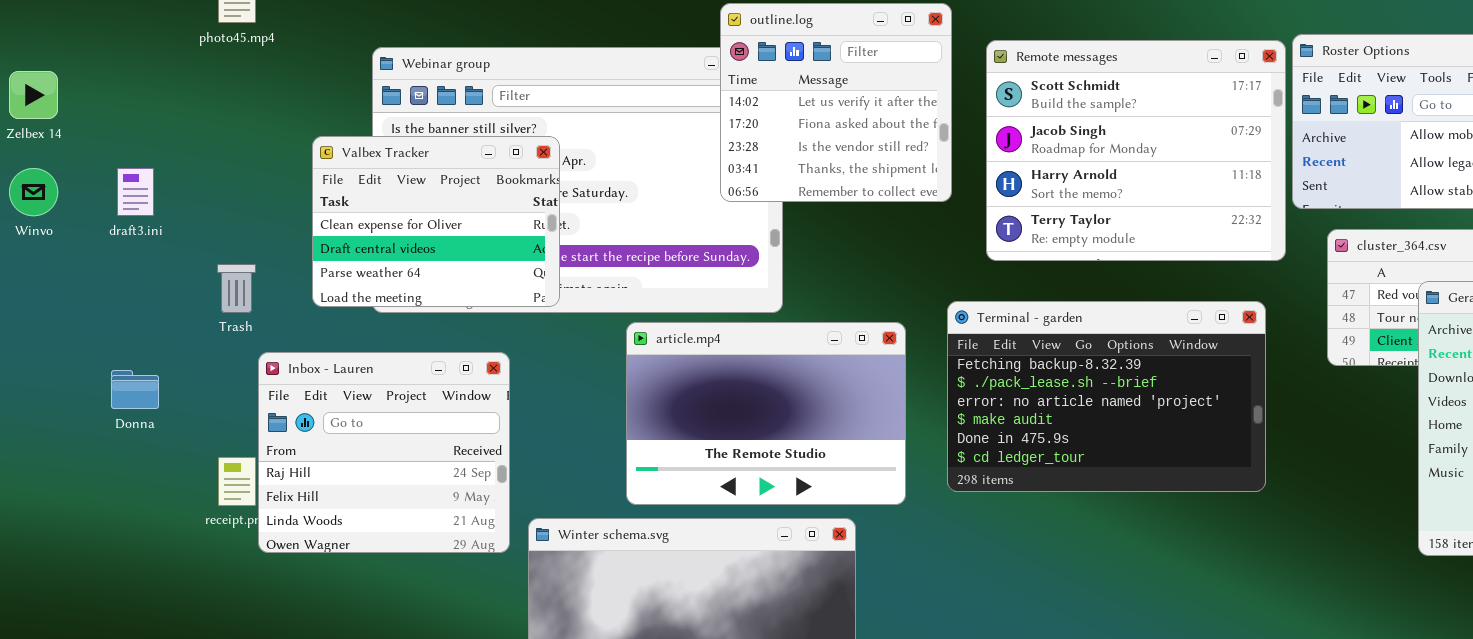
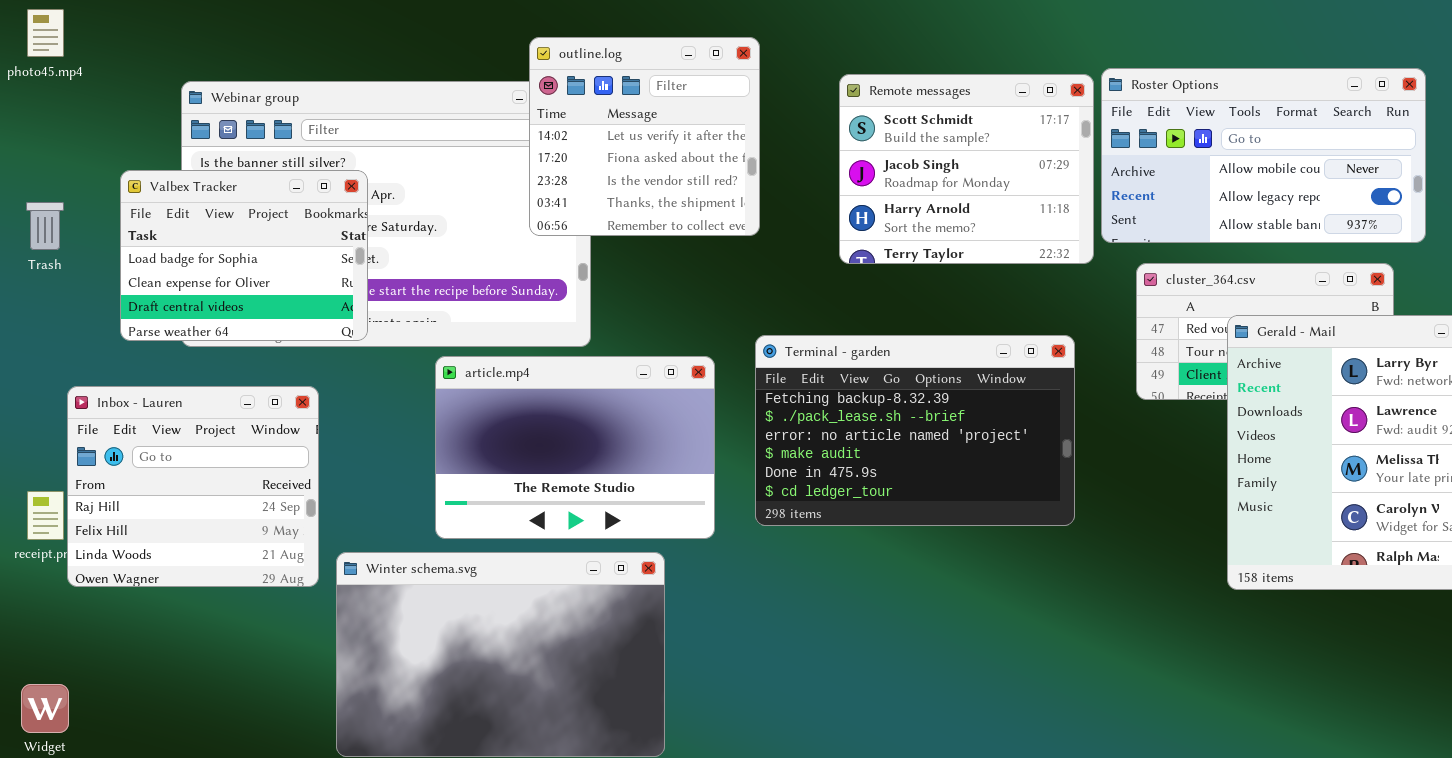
Remote messages: [986,40,1286,261] -> [839,74,1094,264], resized
Valbex Tracker: [312,136,560,307] -> [120,170,368,341], scrolled up 1 row
Trash: [217,264,256,313] -> [26,202,64,250], moved

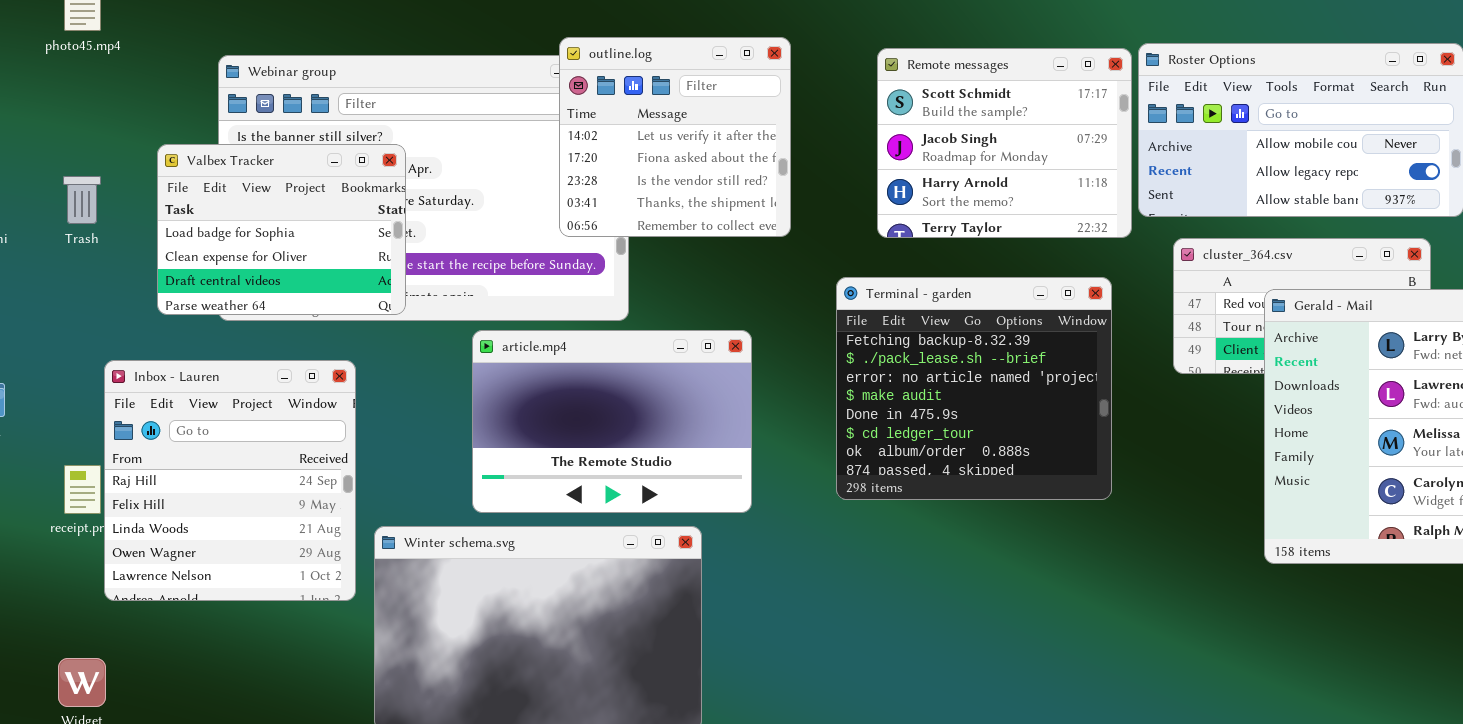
outline.log: [529,37,760,236] -> [559,37,791,237], moved
Terminal - garden: [755,335,1075,526] -> [836,277,1112,500], resized
Inbox - Lauren: [67,386,319,587] -> [104,360,356,601], resized

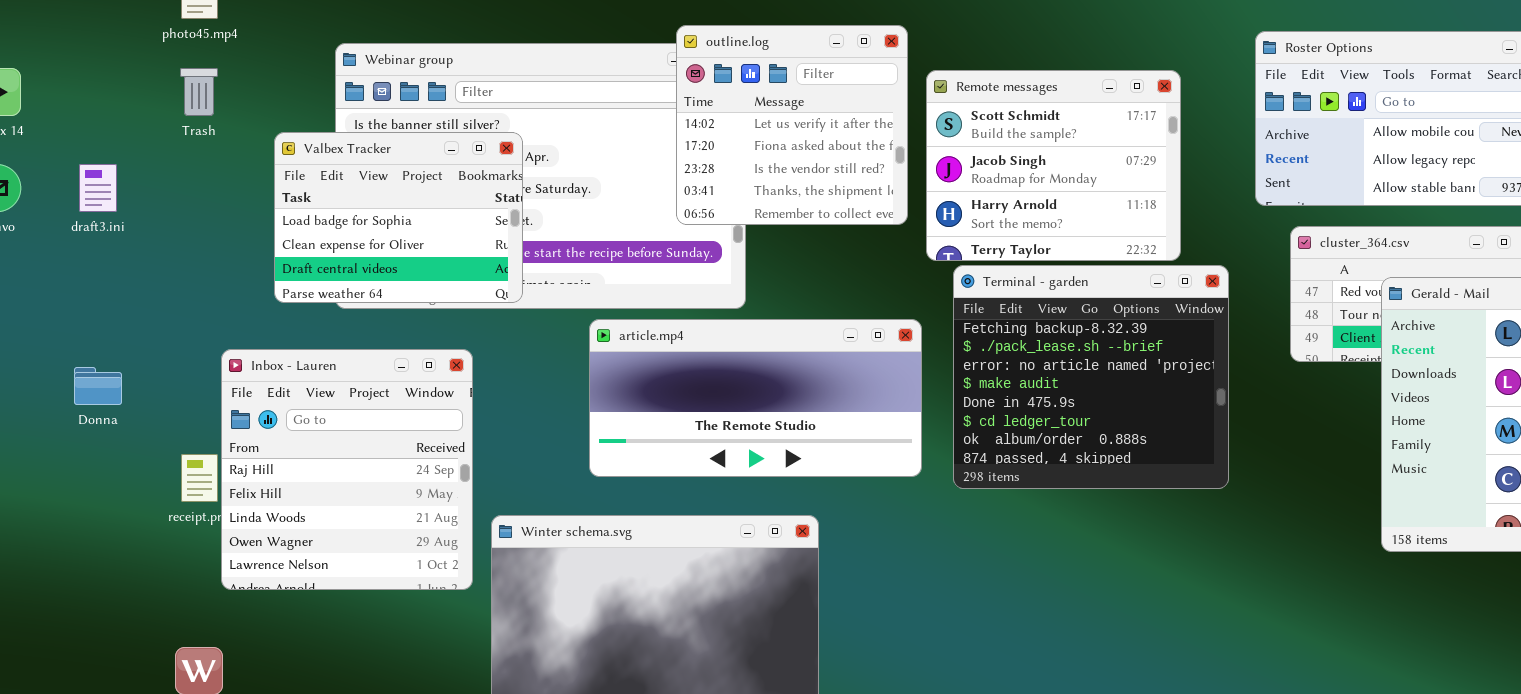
Remote messages: [877,48,1132,238] -> [926,70,1181,261], moved
Trash: [63,176,101,224] -> [180,68,218,116], moved
article.mp4: [472,330,752,513] -> [589,319,922,477], resized

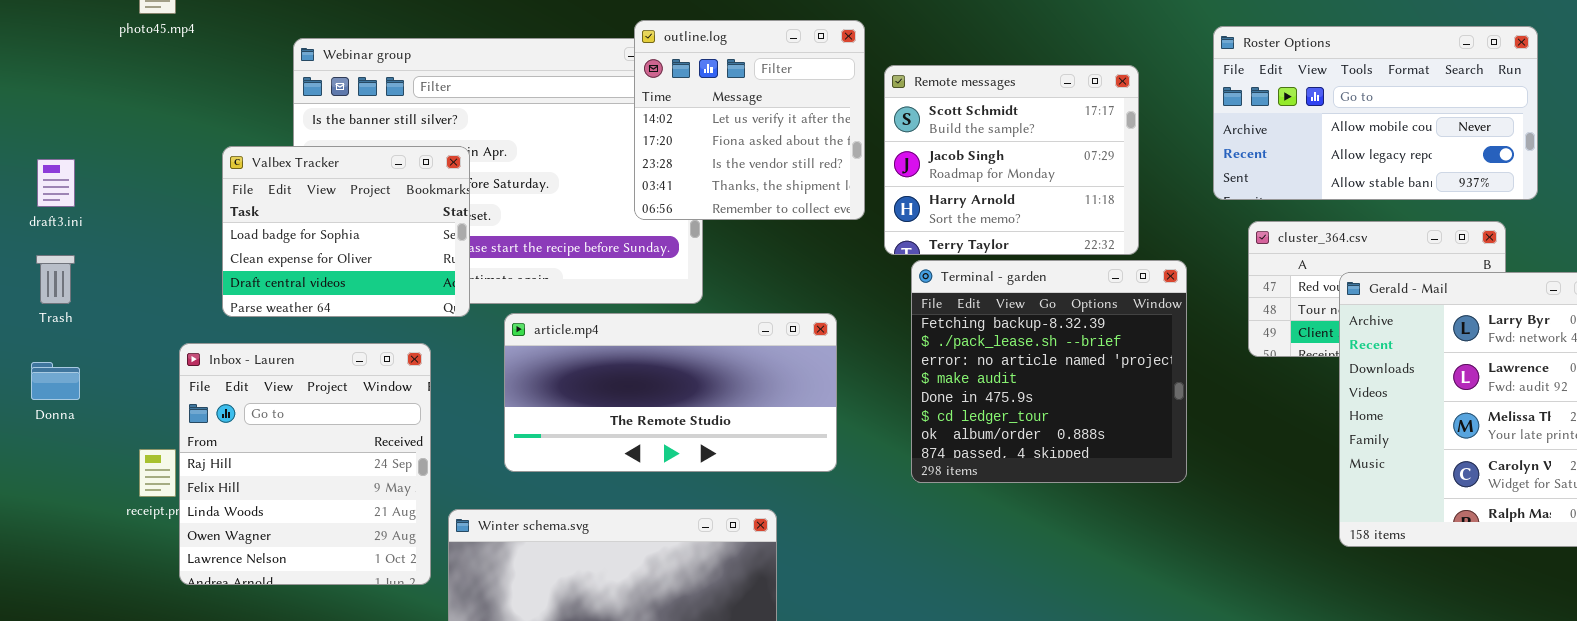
Trash: [180,68,218,116] -> [36,255,75,304], moved
Valbex Tracker: [274,132,523,303] -> [222,146,470,317], moved
article.mp4: [589,319,922,477] -> [504,313,837,472], moved

